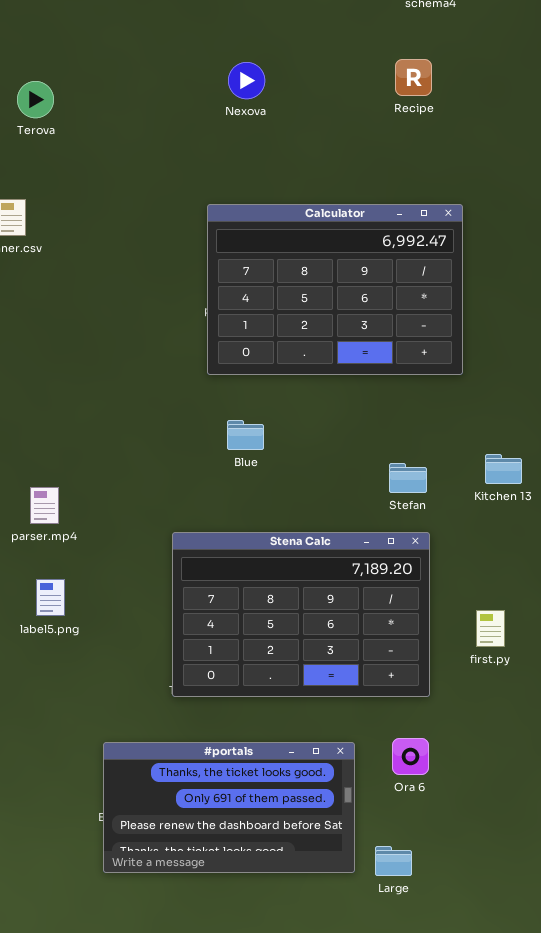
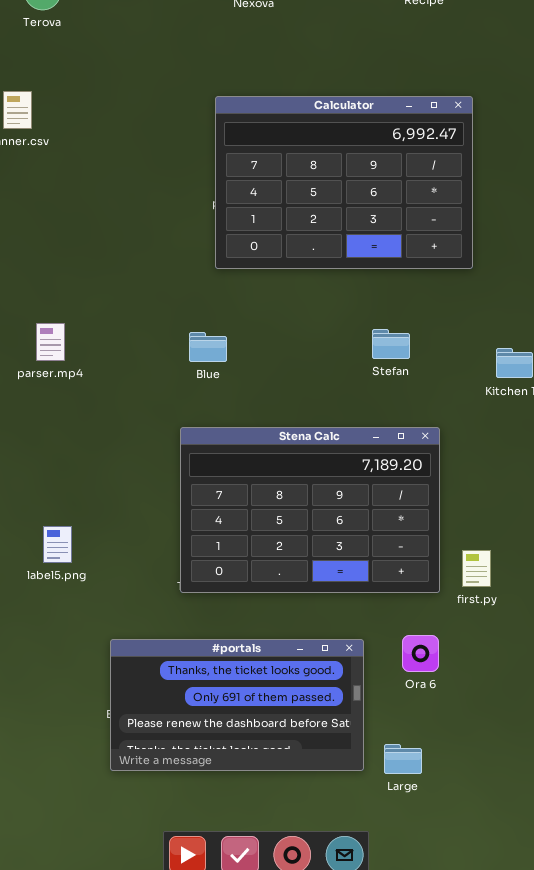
Blue: [227,420,264,450] -> [189,332,227,362], moved
Stefan: [389,463,427,493] -> [372,329,410,359], moved
parser.mp4: [30,487,59,524] -> [36,323,65,361], moved
label5.png: [36,579,65,616] -> [43,526,72,563], moved
first.py: [476,610,505,647] -> [462,550,491,587], moved

